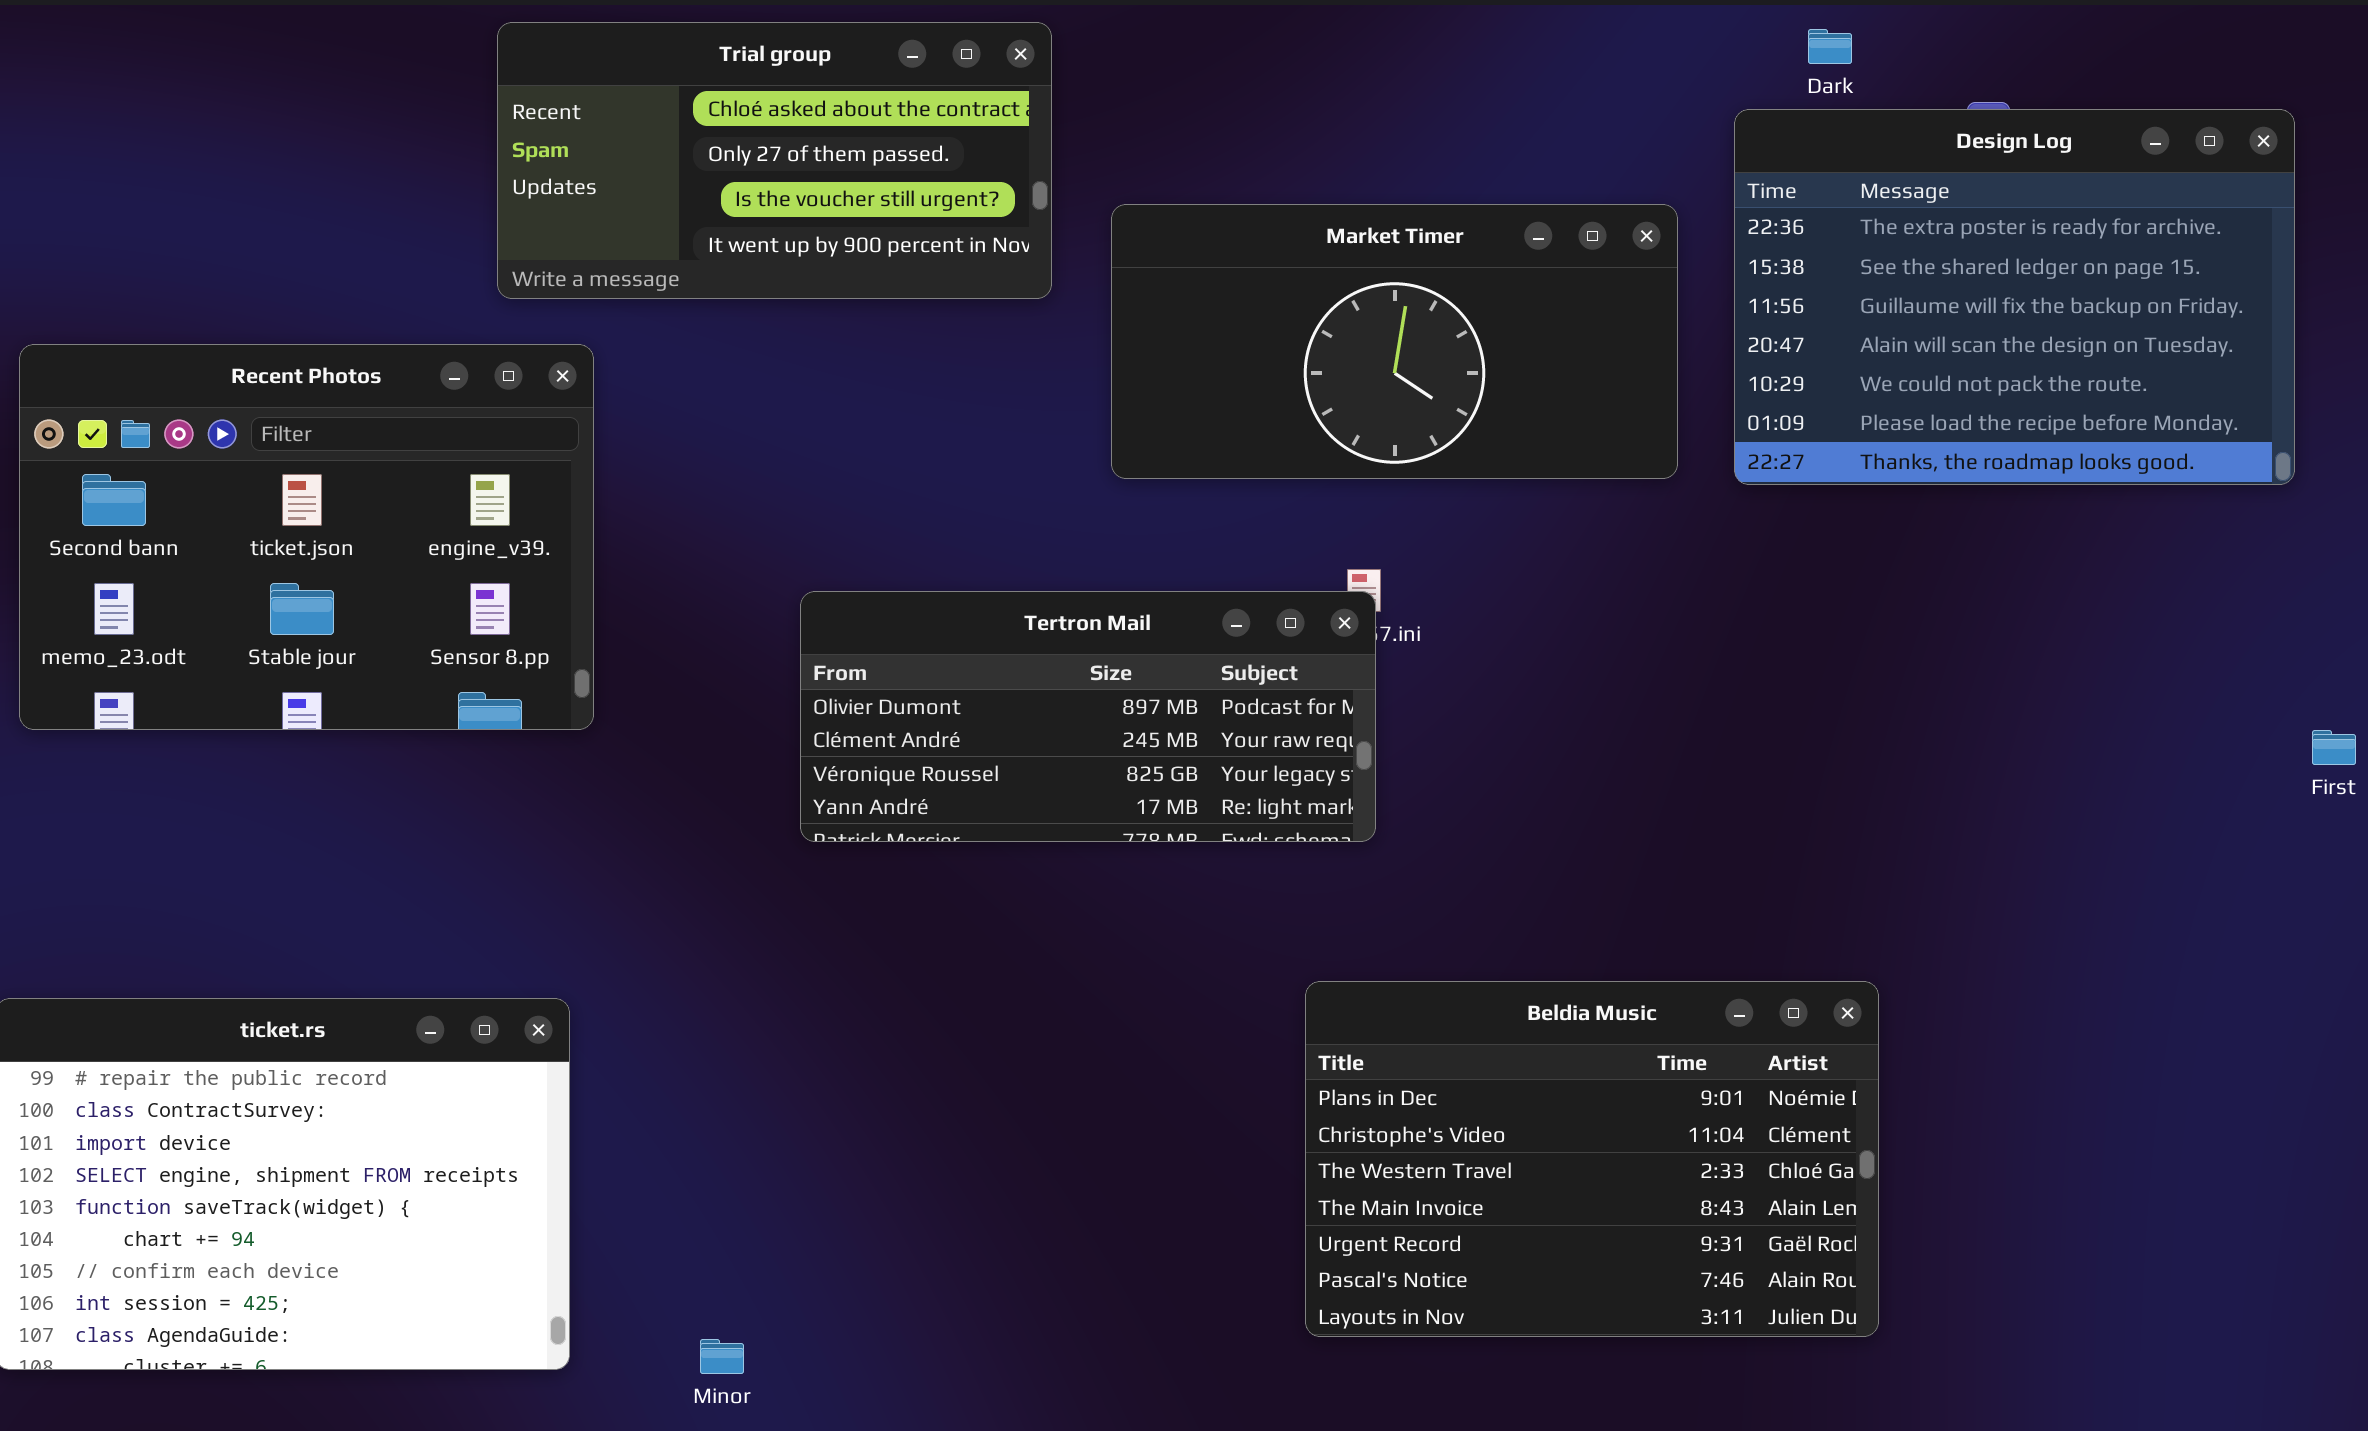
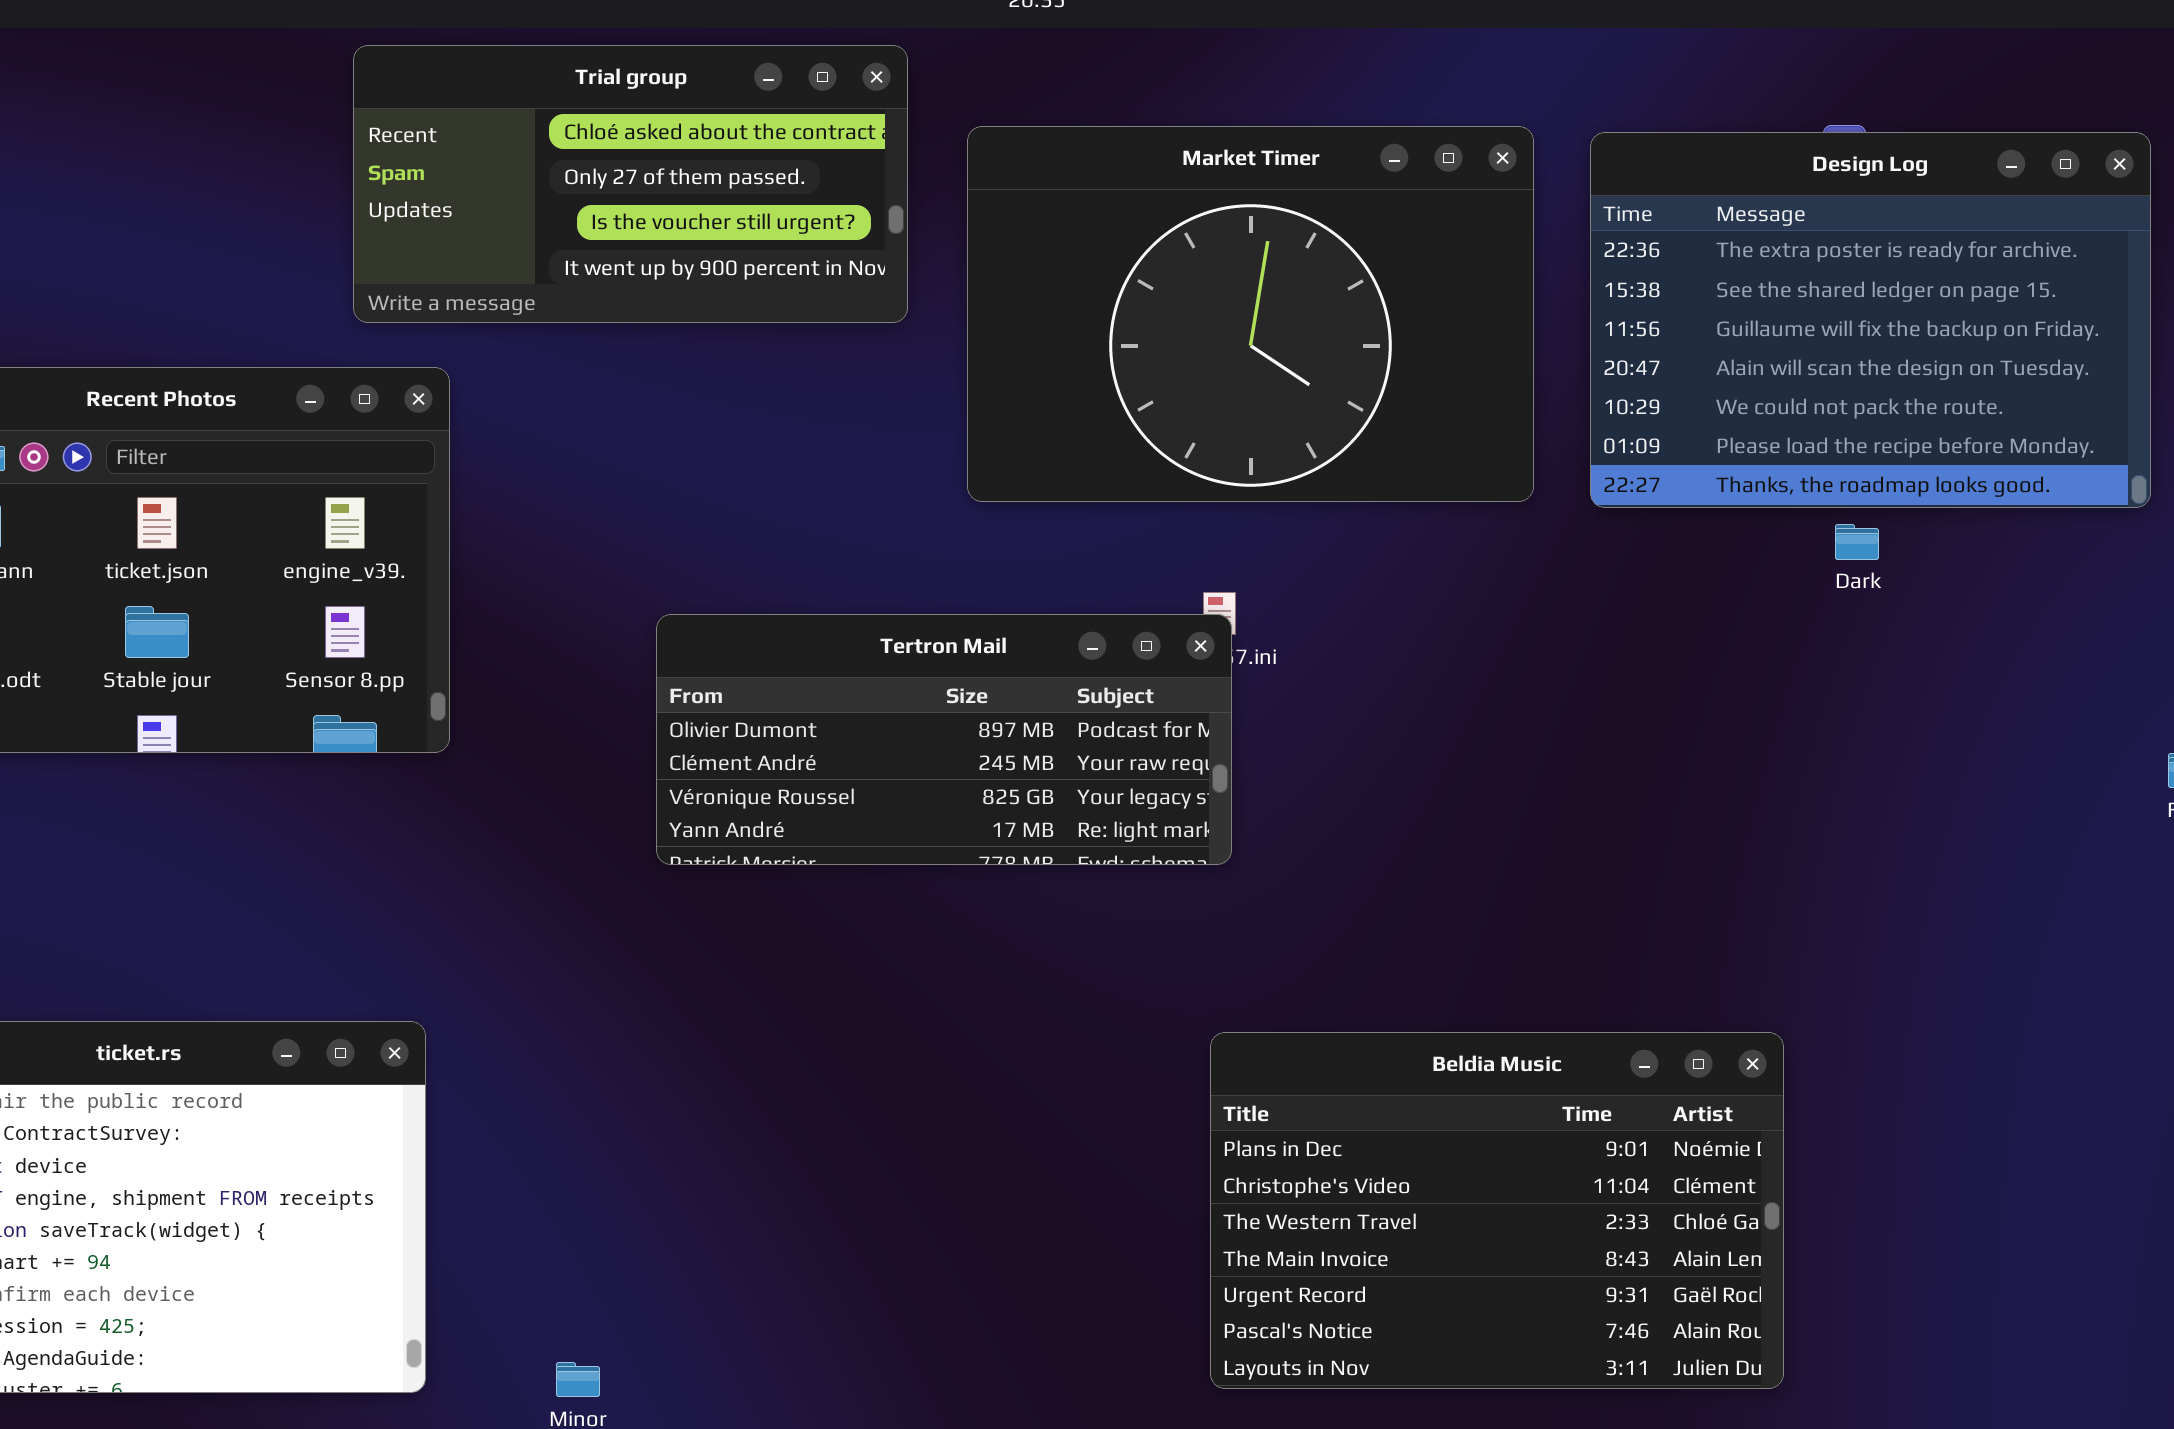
Dark: [1808,29,1852,64] -> [1835,524,1879,560], moved
Market Timer: [1111,204,1678,479] -> [967,126,1534,502], resized
Beldia Music: [1305,981,1879,1337] -> [1210,1032,1784,1389], moved

